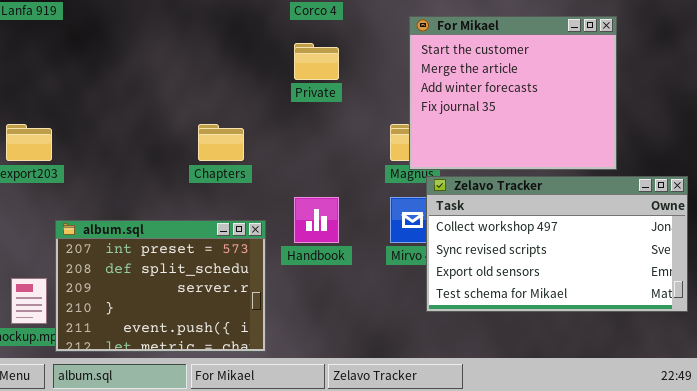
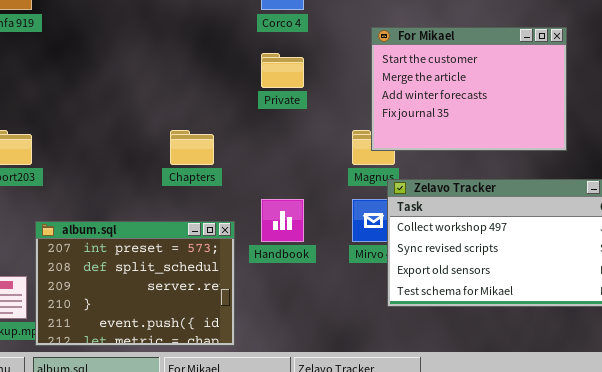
For Mikael: [409,16,617,170] -> [371,27,567,151], resized

